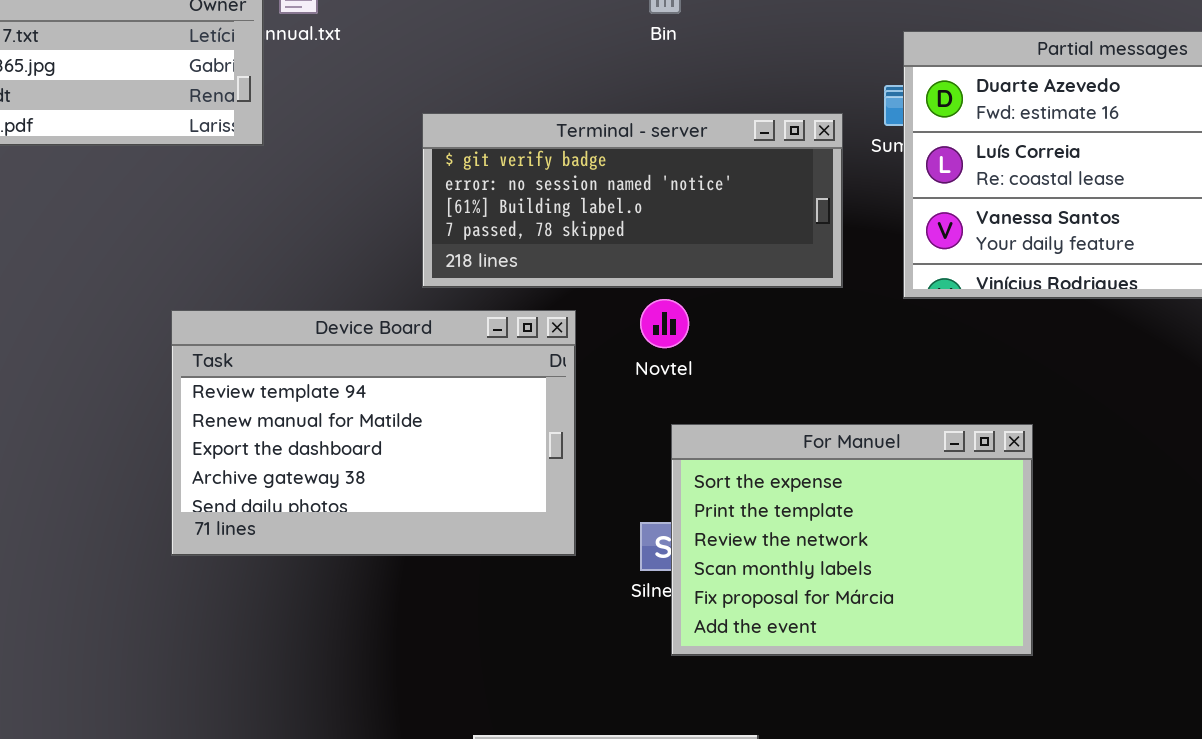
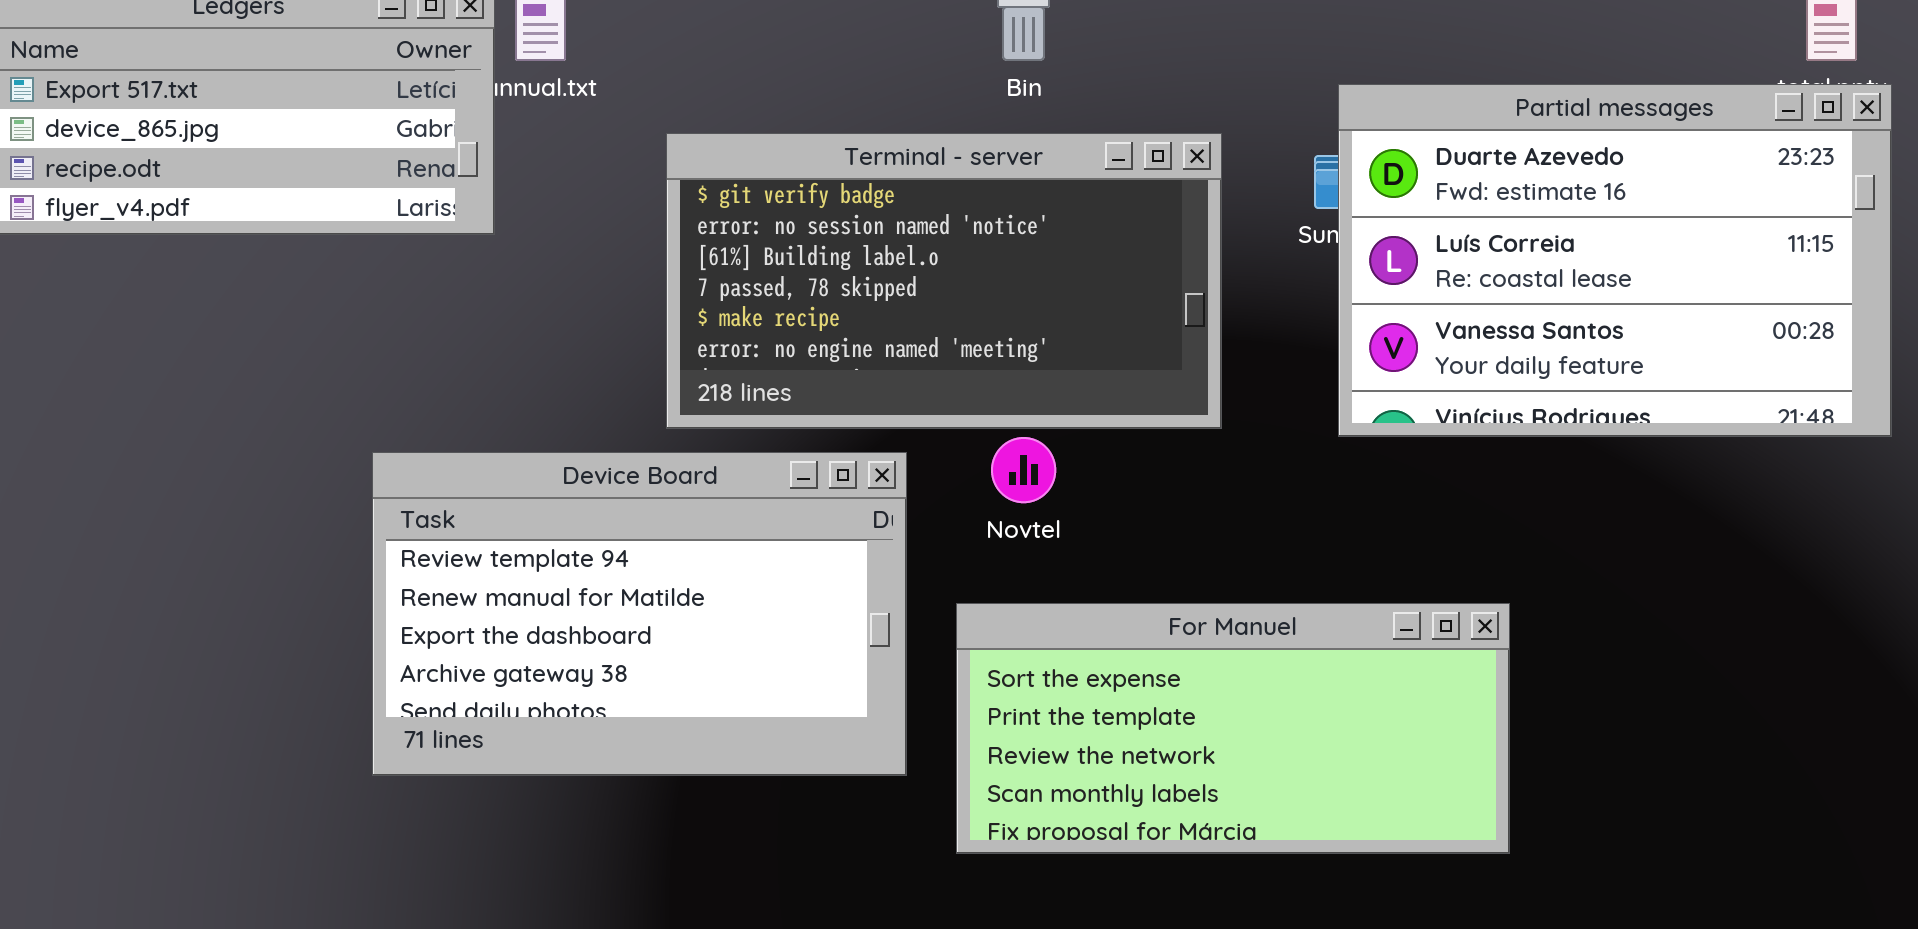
Terminal - server: [422,113,843,288] -> [666,133,1222,429], moved, resized
For Manuel: [671,424,1033,656] -> [956,603,1510,854], resized

